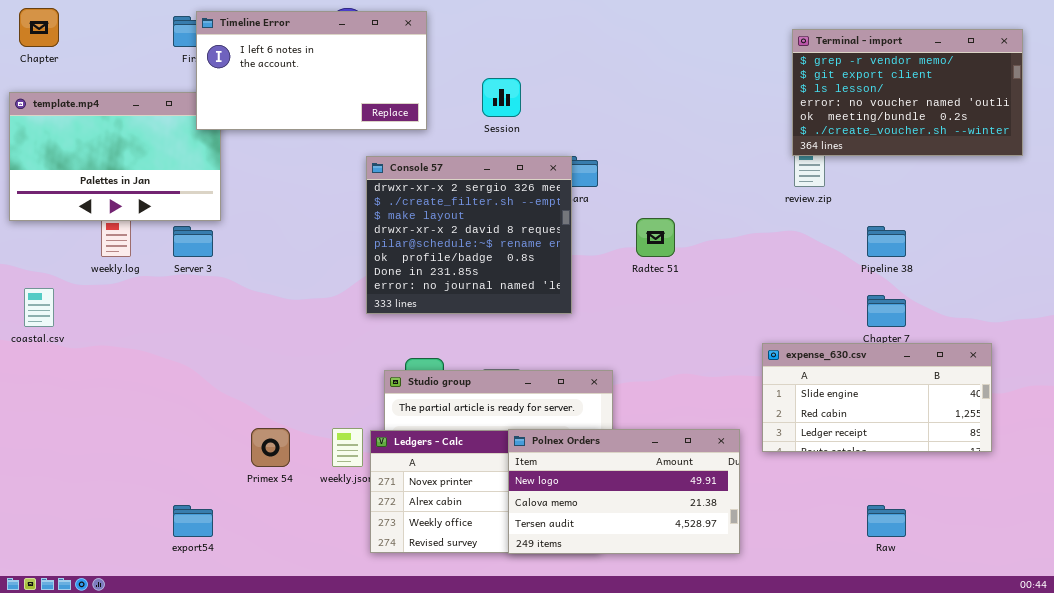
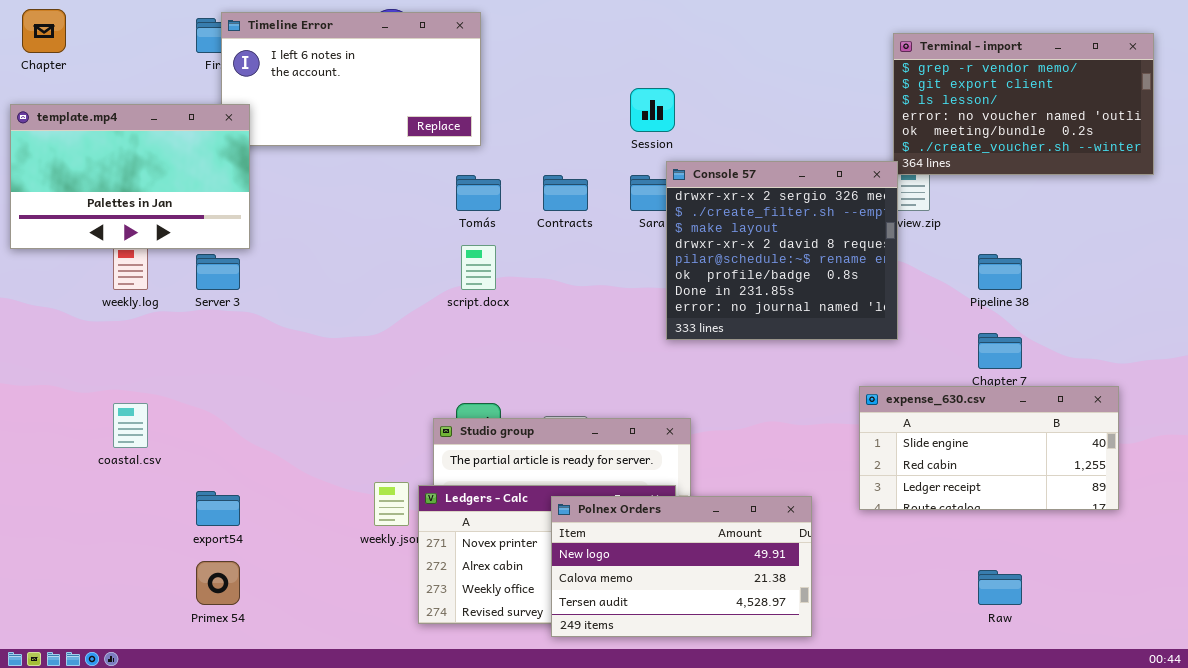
Session: [482,78,521,117] -> [630,88,675,132], moved
template.mp4: [9,92,221,221] -> [10,104,250,249], raised
Console 57: [366,156,572,314] -> [666,161,898,340], moved
coastal.csv: [24,288,54,327] -> [113,403,148,448], moved
Primex 54: [251,428,290,467] -> [196,561,240,605], moved
Polnex Orders: [508,429,740,554] -> [551,496,812,637], moved
export54: [173,505,213,537] -> [196,491,240,526], moved

